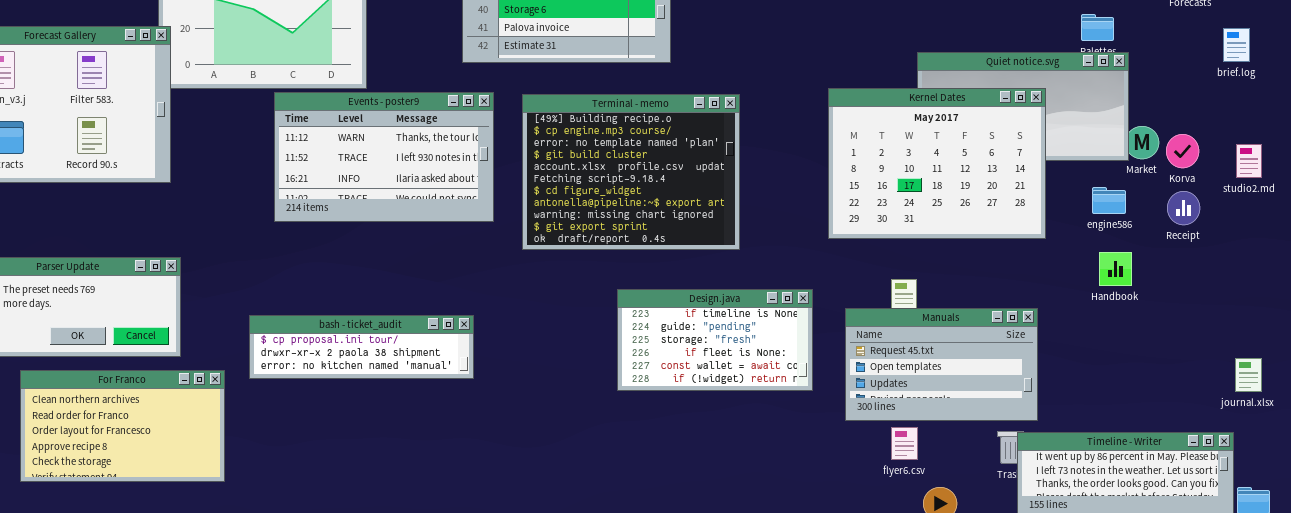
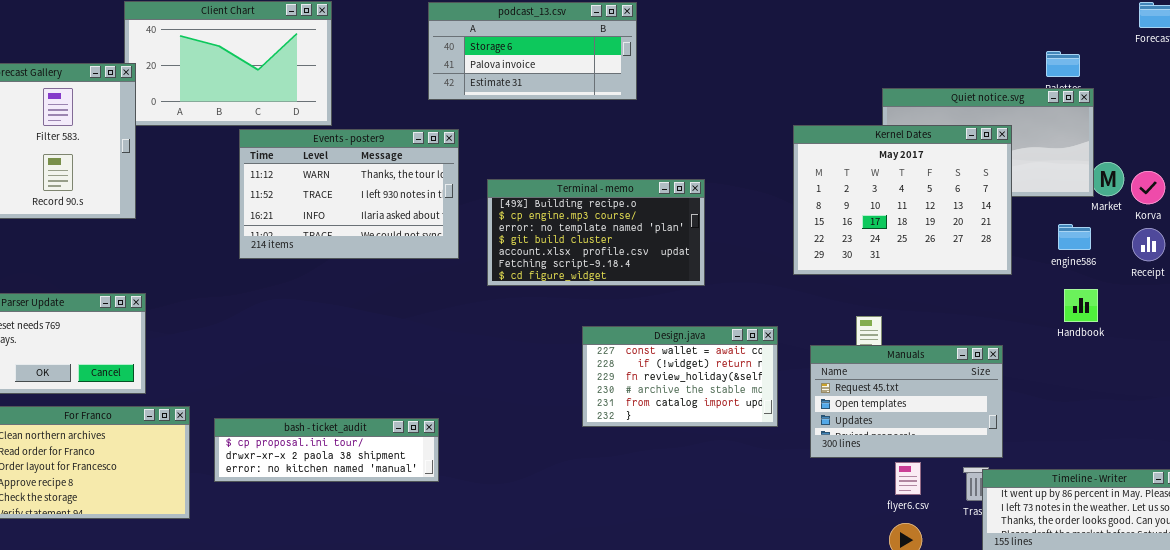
Terminal - memo: [522,94,740,250] -> [487,179,705,286], resized
Design.java: [617,289,813,391] -> [582,326,778,427], scrolled down 4 rows
bash - ticket_audit: [249,315,474,379] -> [214,418,439,482], moved
flyer6.csv: [891,427,918,460] -> [895,462,921,495], moved

